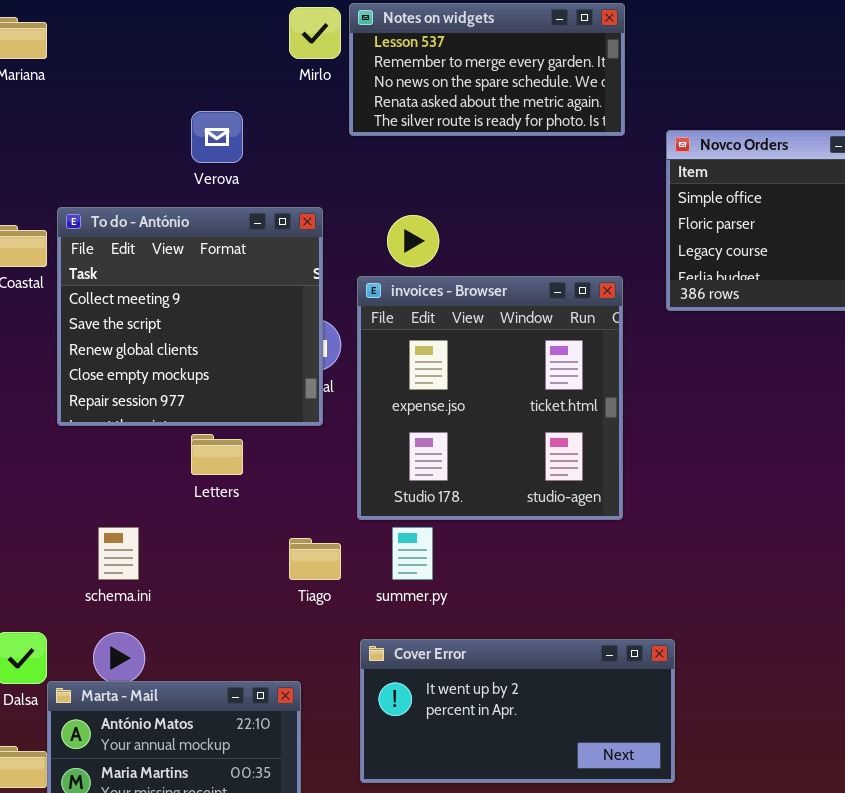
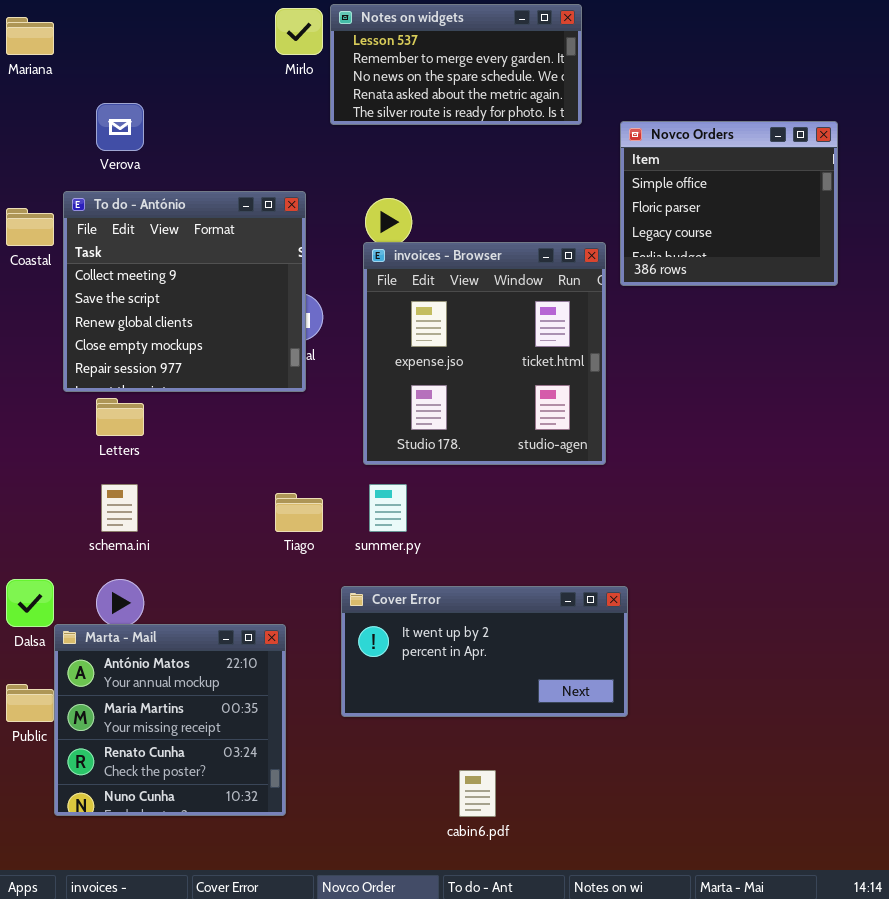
Verova: [191,111,243,163] -> [96,103,144,151], moved
invoices - Browser: [357,276,623,520] -> [363,242,606,465], moved
Letters: [191,434,243,475] -> [96,398,144,436], moved

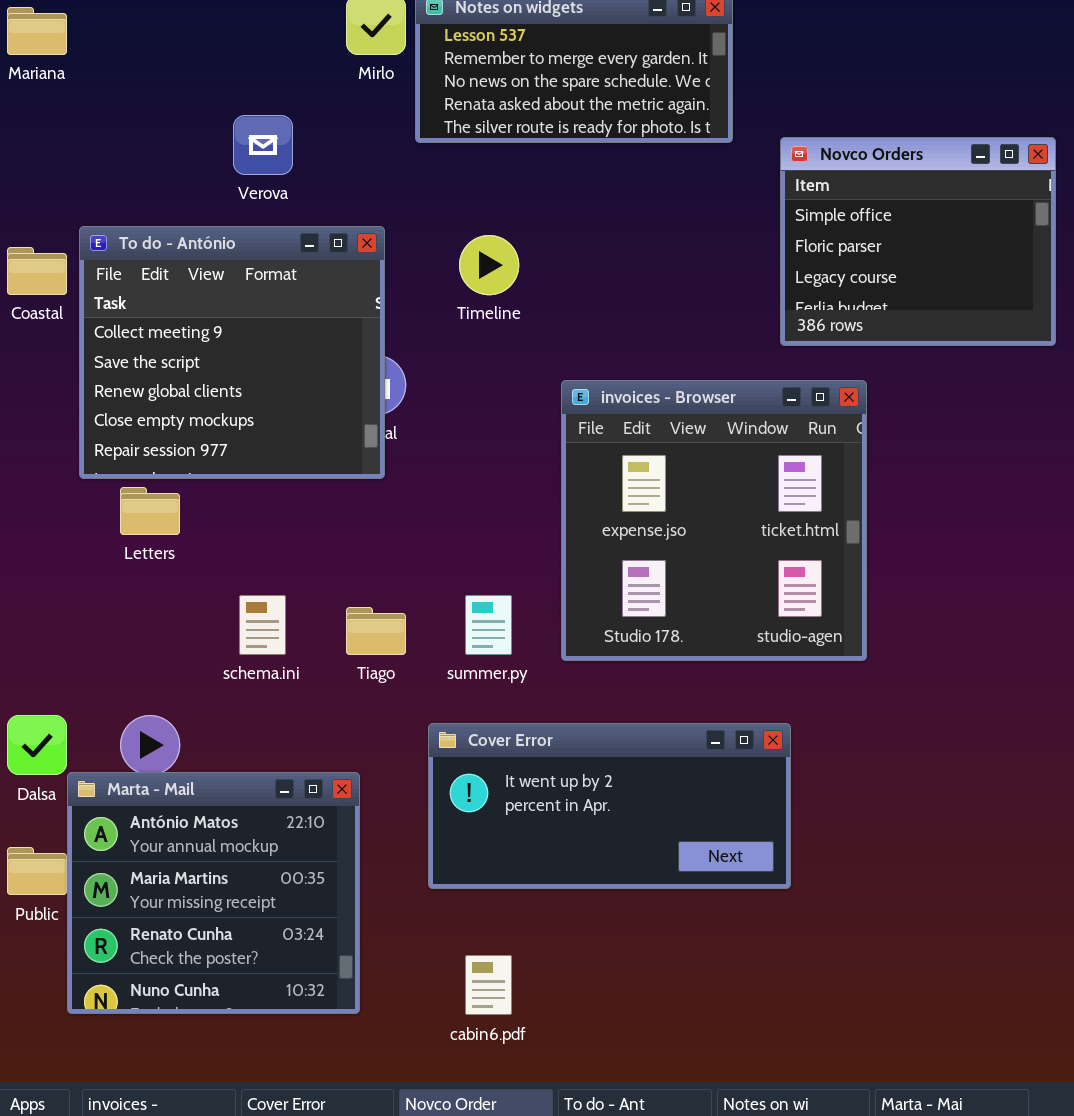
Verova: [96,103,144,151] -> [233,115,293,175], moved
invoices - Browser: [363,242,606,465] -> [561,380,867,661], moved
schema.ini: [101,484,138,532] -> [239,595,286,655], moved
cabin6.pdf: [459,770,496,817] -> [465,955,512,1015], moved

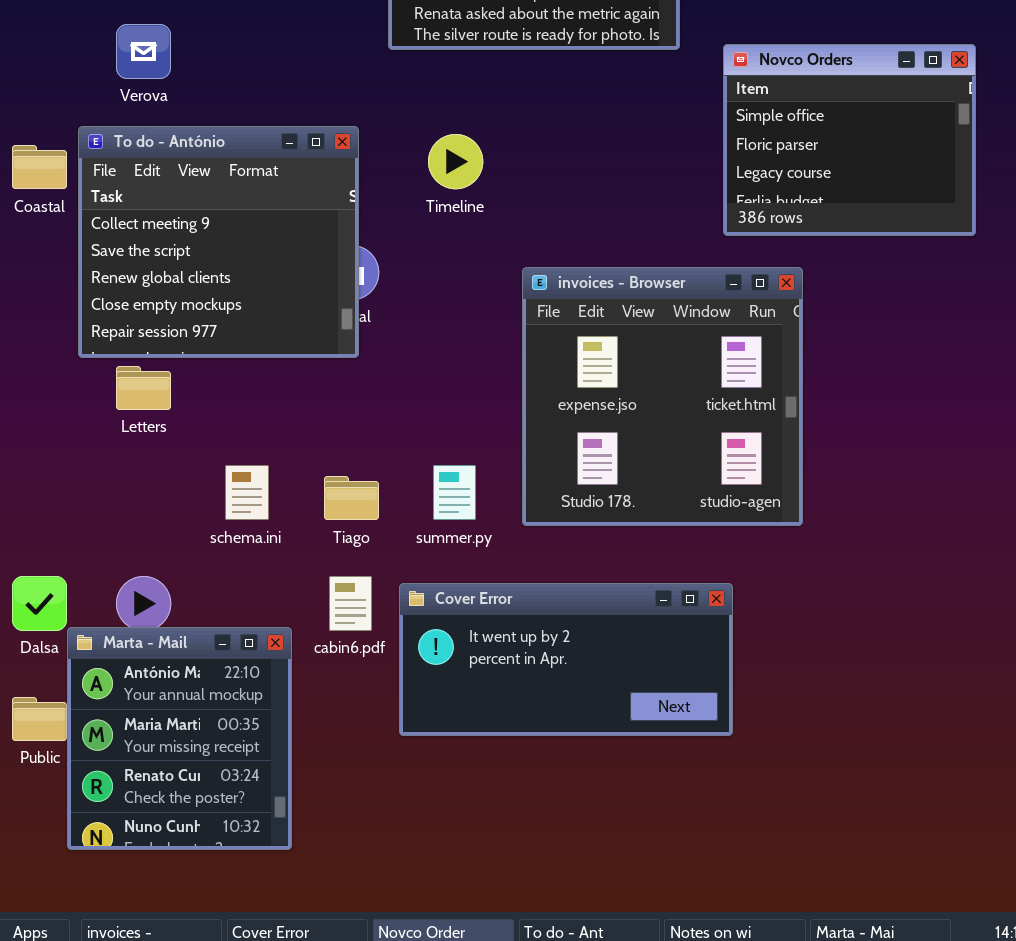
Verova: [233,115,293,175] -> [116,24,171,79], moved
Marta - Mail: [67,772,360,1014] -> [67,627,292,850], resized
cabin6.pdf: [465,955,512,1015] -> [329,576,372,631], moved

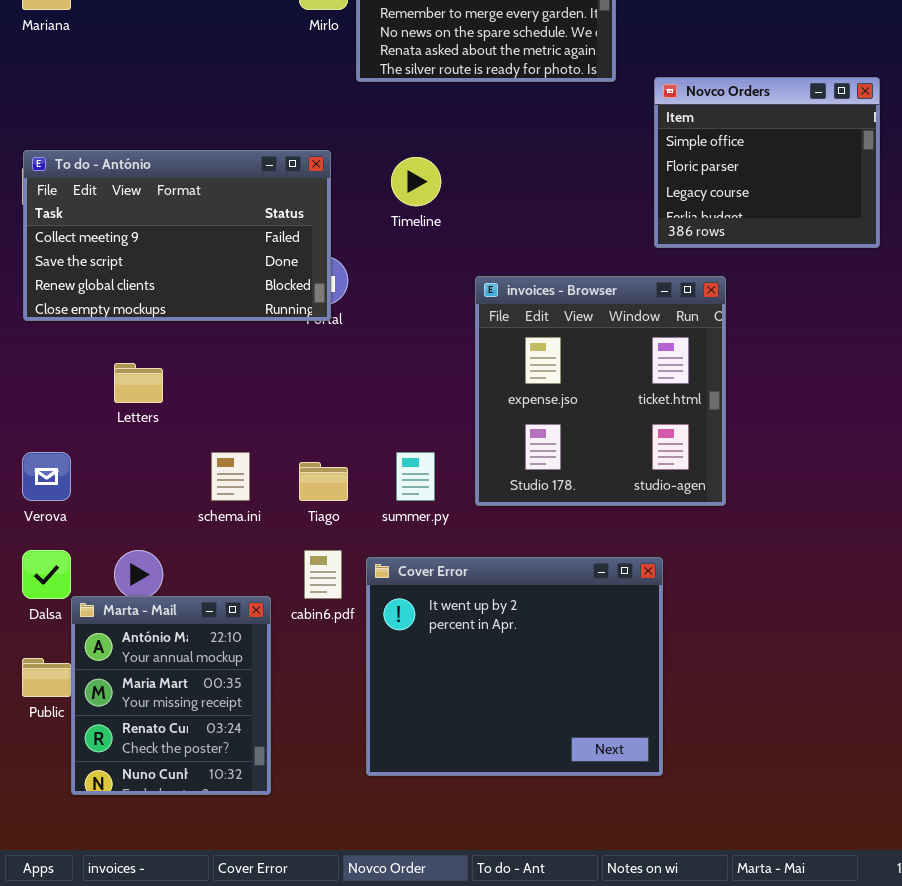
Verova: [116,24,171,79] -> [22,452,71,501], moved
To do - António: [78,126,359,358] -> [23,150,331,321], resized
Cover Error: [399,583,733,736] -> [366,557,663,776], resized

